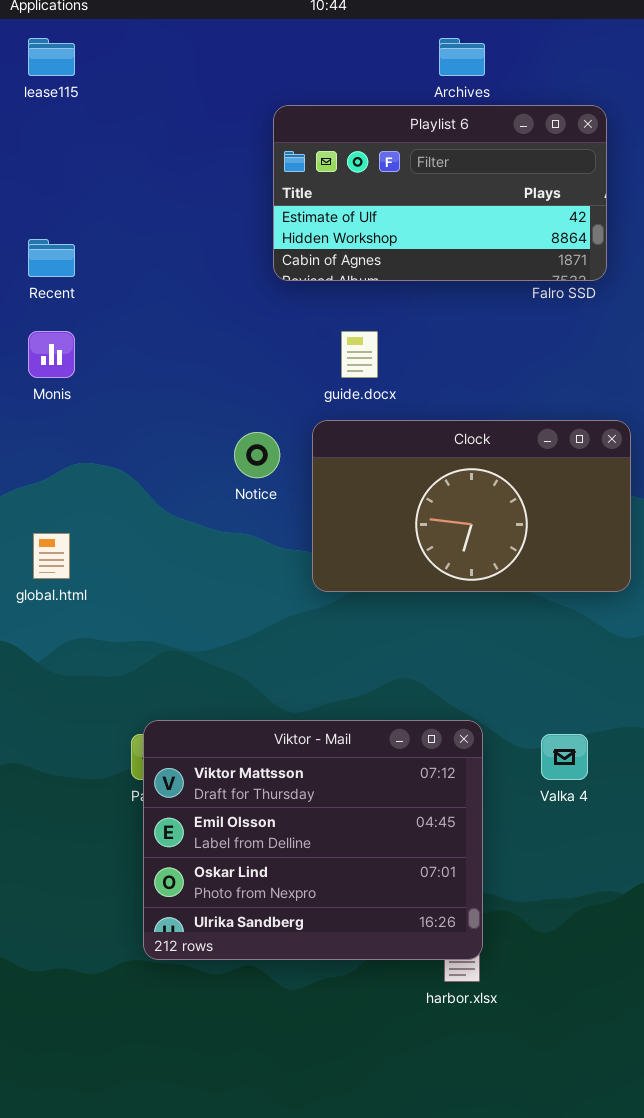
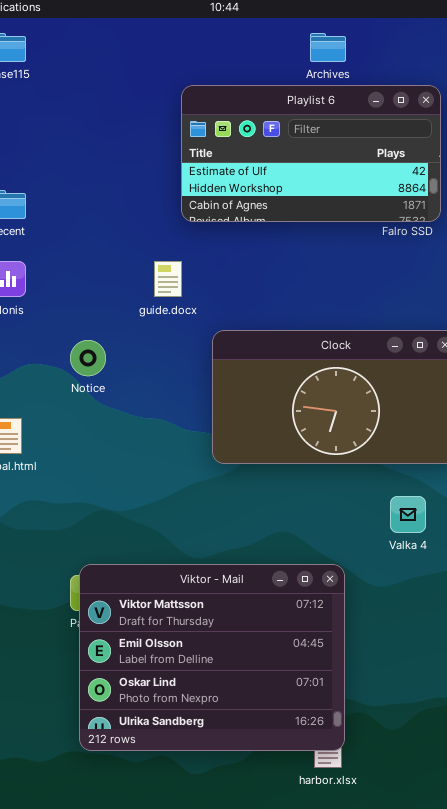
guide.docx: [341,331,378,378] -> [154,261,182,297], moved
Notice: [234,432,280,478] -> [70,340,106,376], moved
Valka 4: [541,734,588,780] -> [390,496,426,533], moved

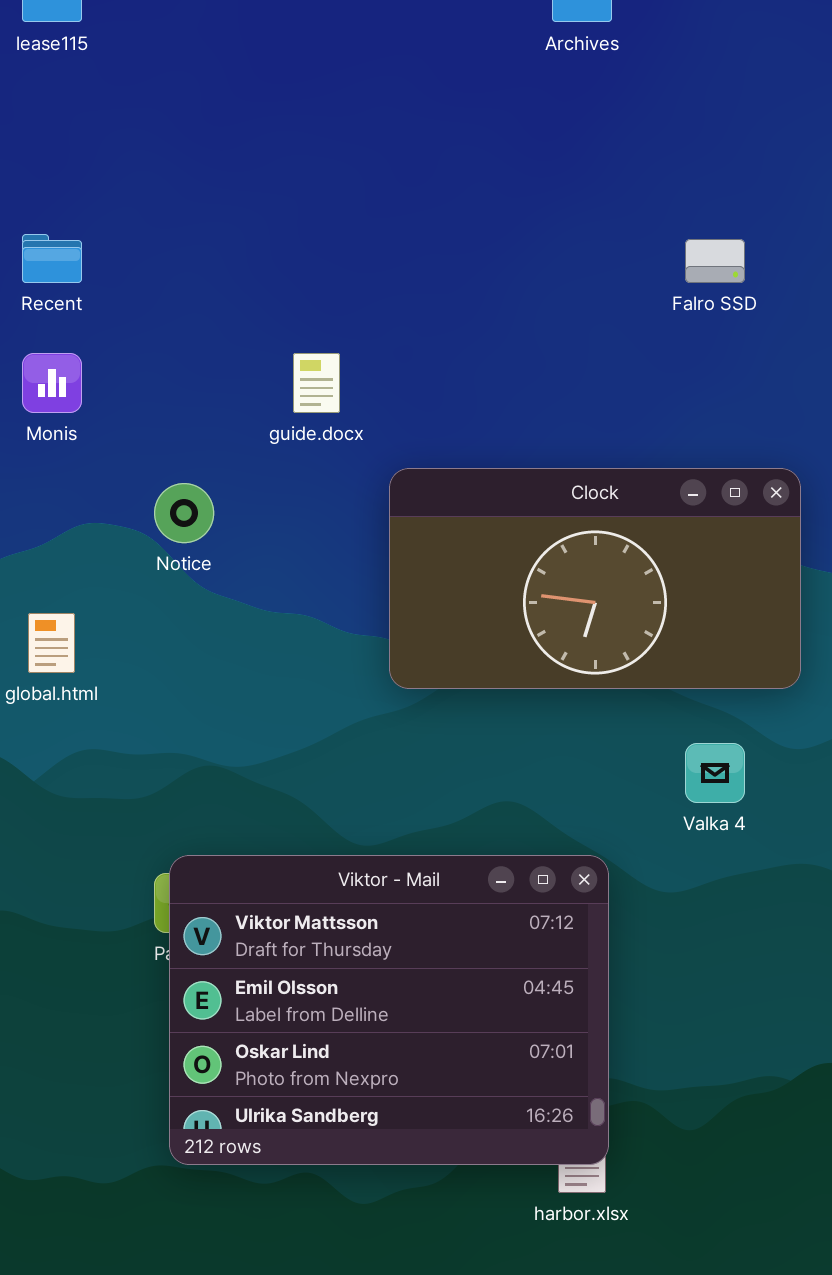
Playlist 6: [181,85,441,222] -> none, closed

